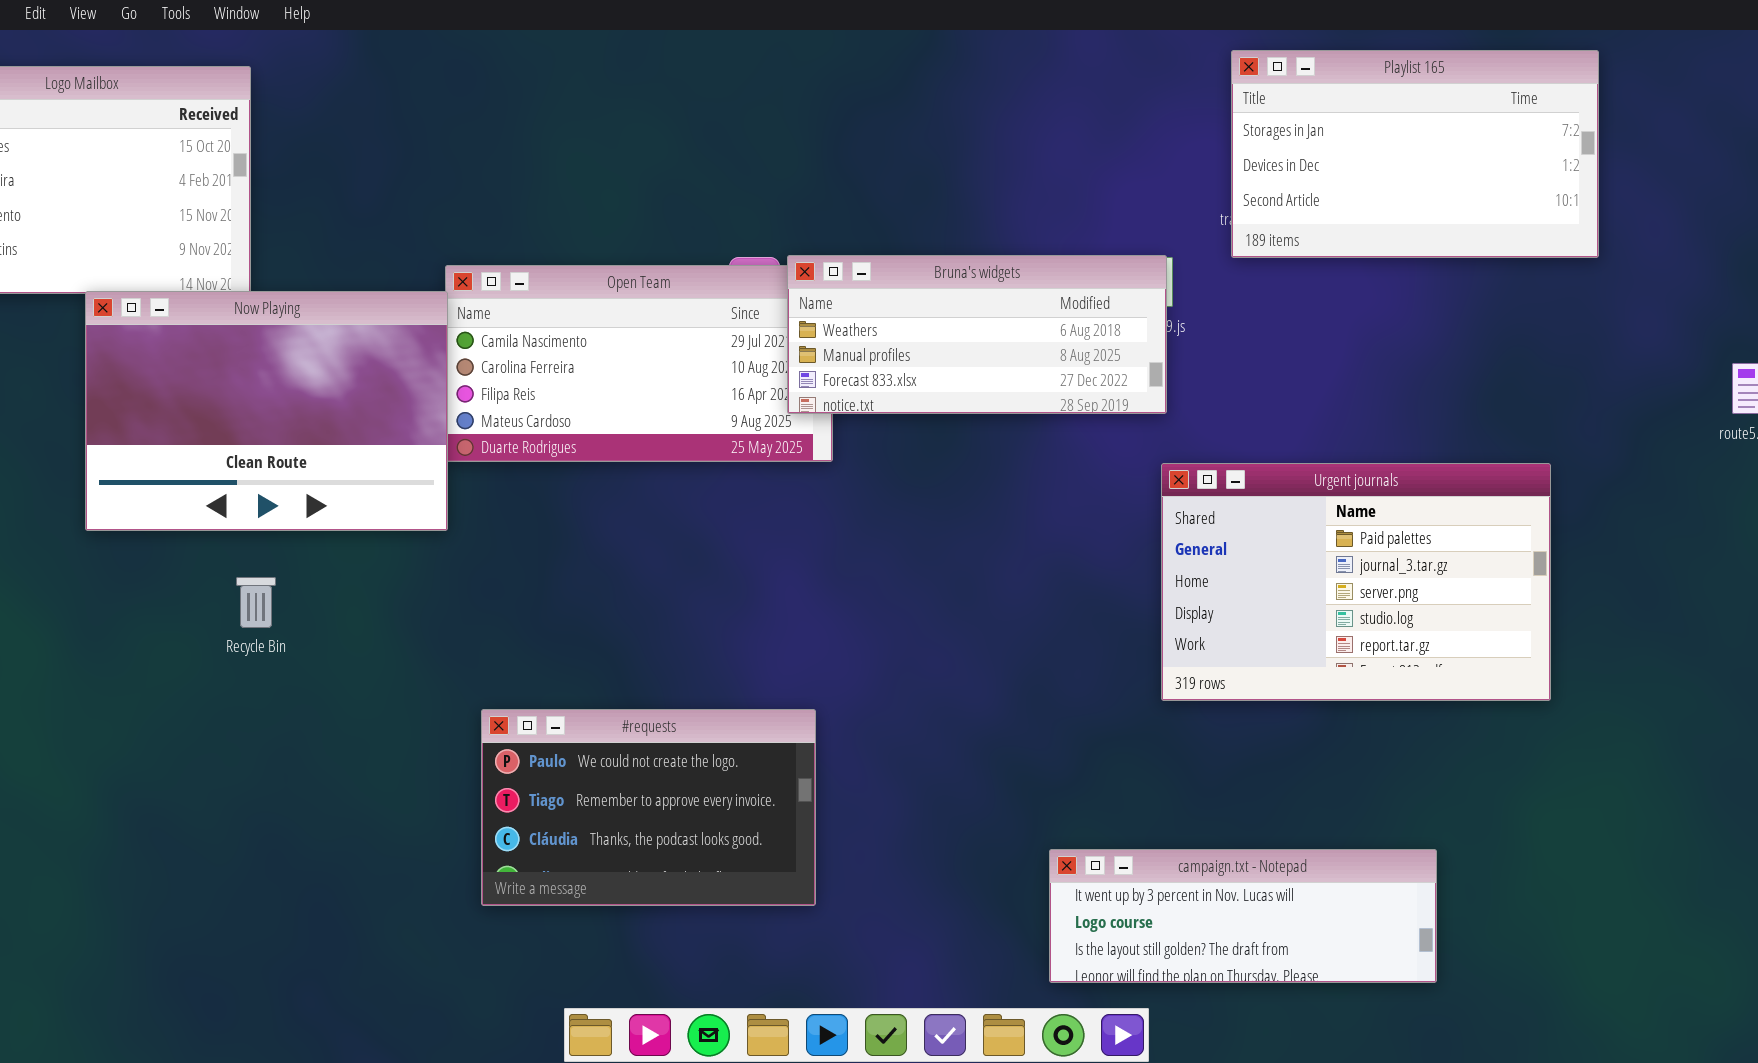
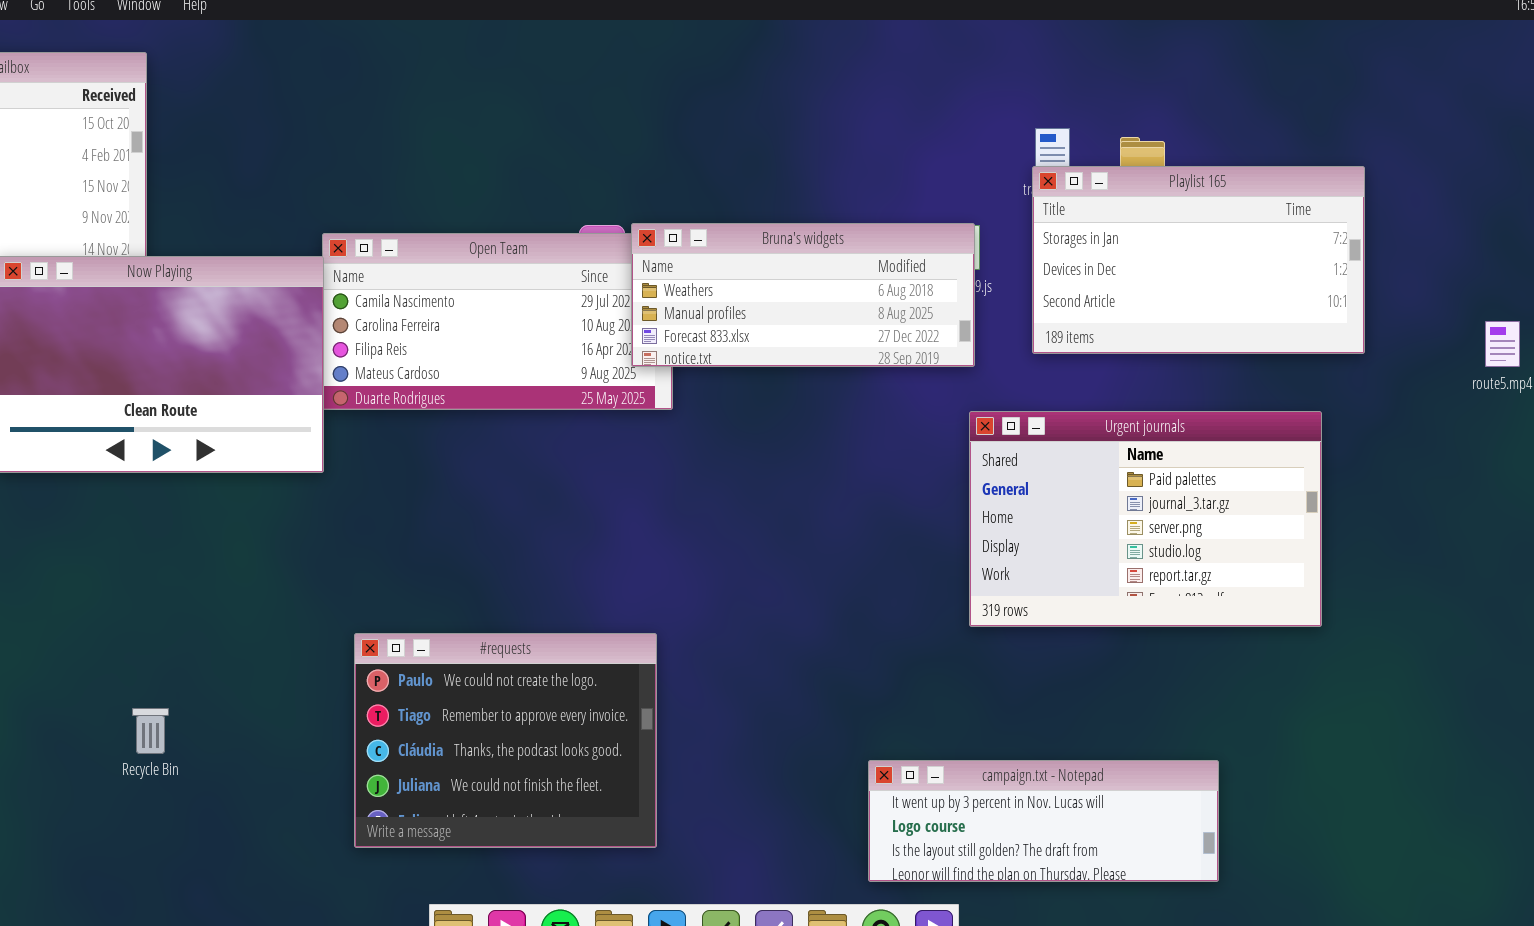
Playlist 165: [1231,50,1599,258] -> [1032,166,1365,354], moved
Recycle Bin: [236,577,276,628] -> [132,708,169,754], moved
#requests: [481,709,816,906] -> [354,633,657,848], resized

